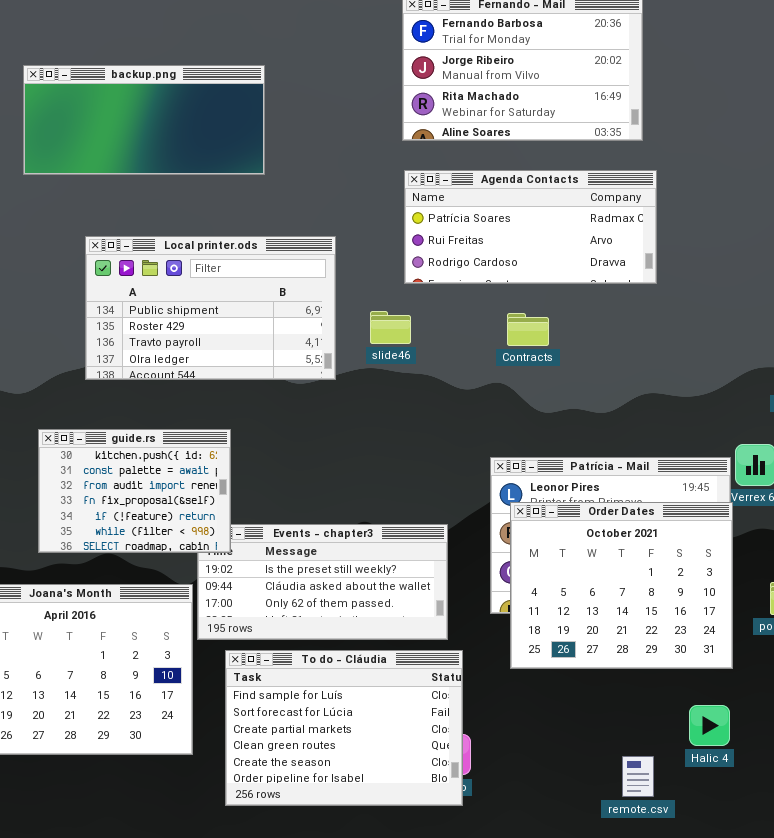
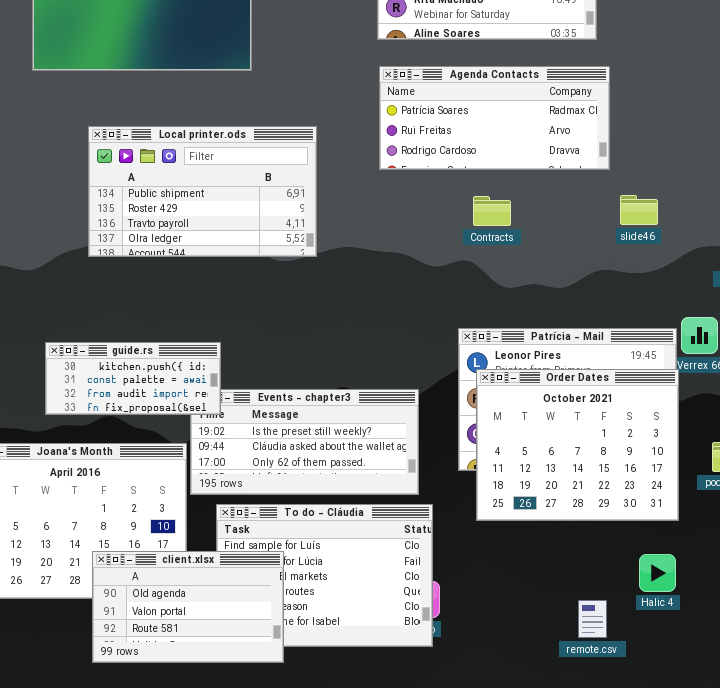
slide46: [370,311,411,344] -> [620,195,658,225], moved
guide.rs: [38,429,231,553] -> [45,342,221,415], resized
client.xlsx: none -> [92,551,284,663], opened

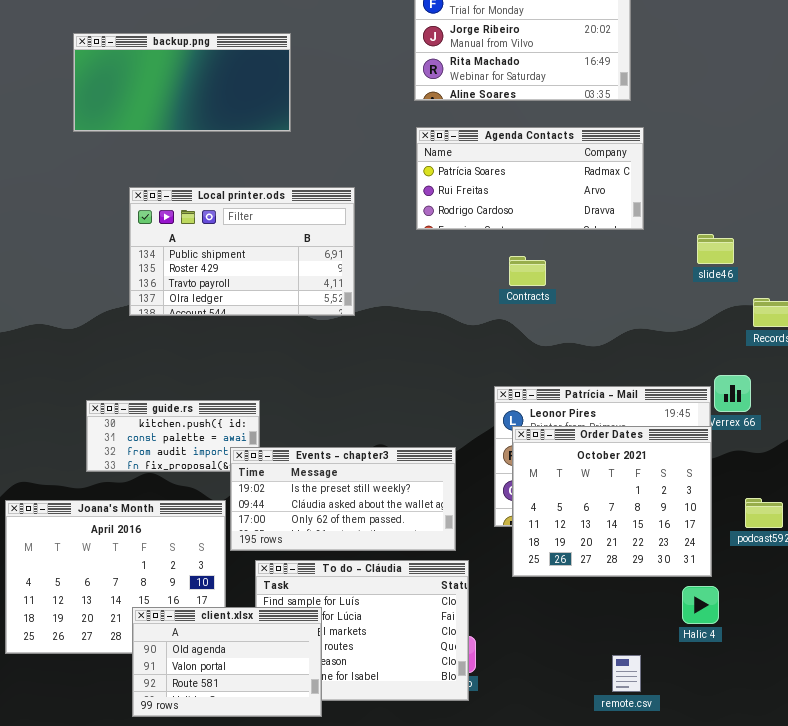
slide46: [620,195,658,225] -> [697,234,734,264], moved
Events - chapter3: [190,389,419,495] -> [230,447,456,551], raised
Halic 4: [639,554,676,592] -> [682,586,719,624], moved

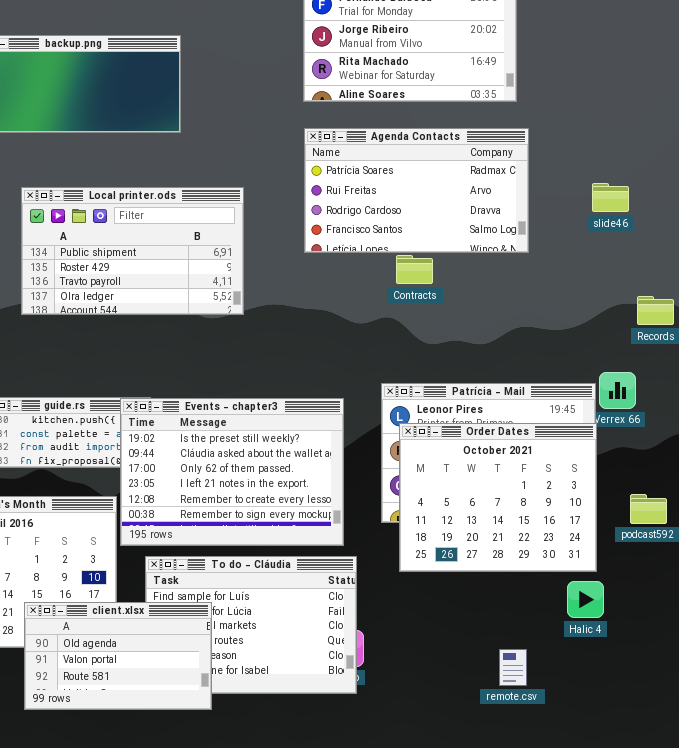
Agenda Contacts: [416,127,644,230] -> [304,128,529,253], resized
slide46: [697,234,734,264] -> [592,183,629,212], moved
Events - chapter3: [230,447,456,551] -> [120,398,344,546], resized

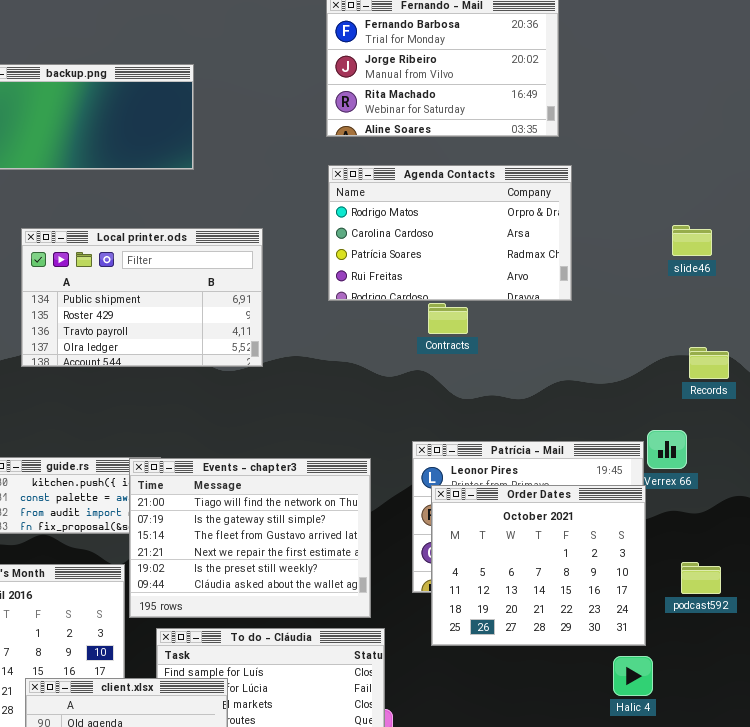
Agenda Contacts: [304,128,529,253] -> [328,165,572,301], scrolled up 2 rows
slide46: [592,183,629,212] -> [672,225,712,256], moved
Events - chapter3: [120,398,344,546] -> [129,458,371,618], scrolled up 4 rows

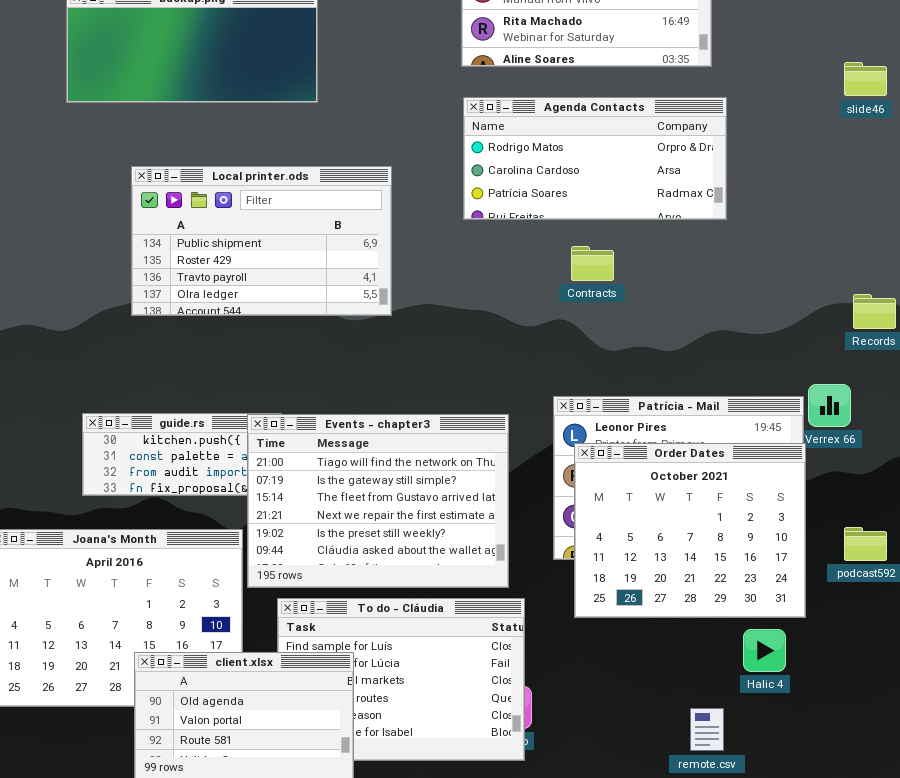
Agenda Contacts: [328,165,572,301] -> [463,97,727,220], resized
slide46: [672,225,712,256] -> [844,62,887,96], moved
Halic 4: [613,656,653,696] -> [743,629,786,672], moved

